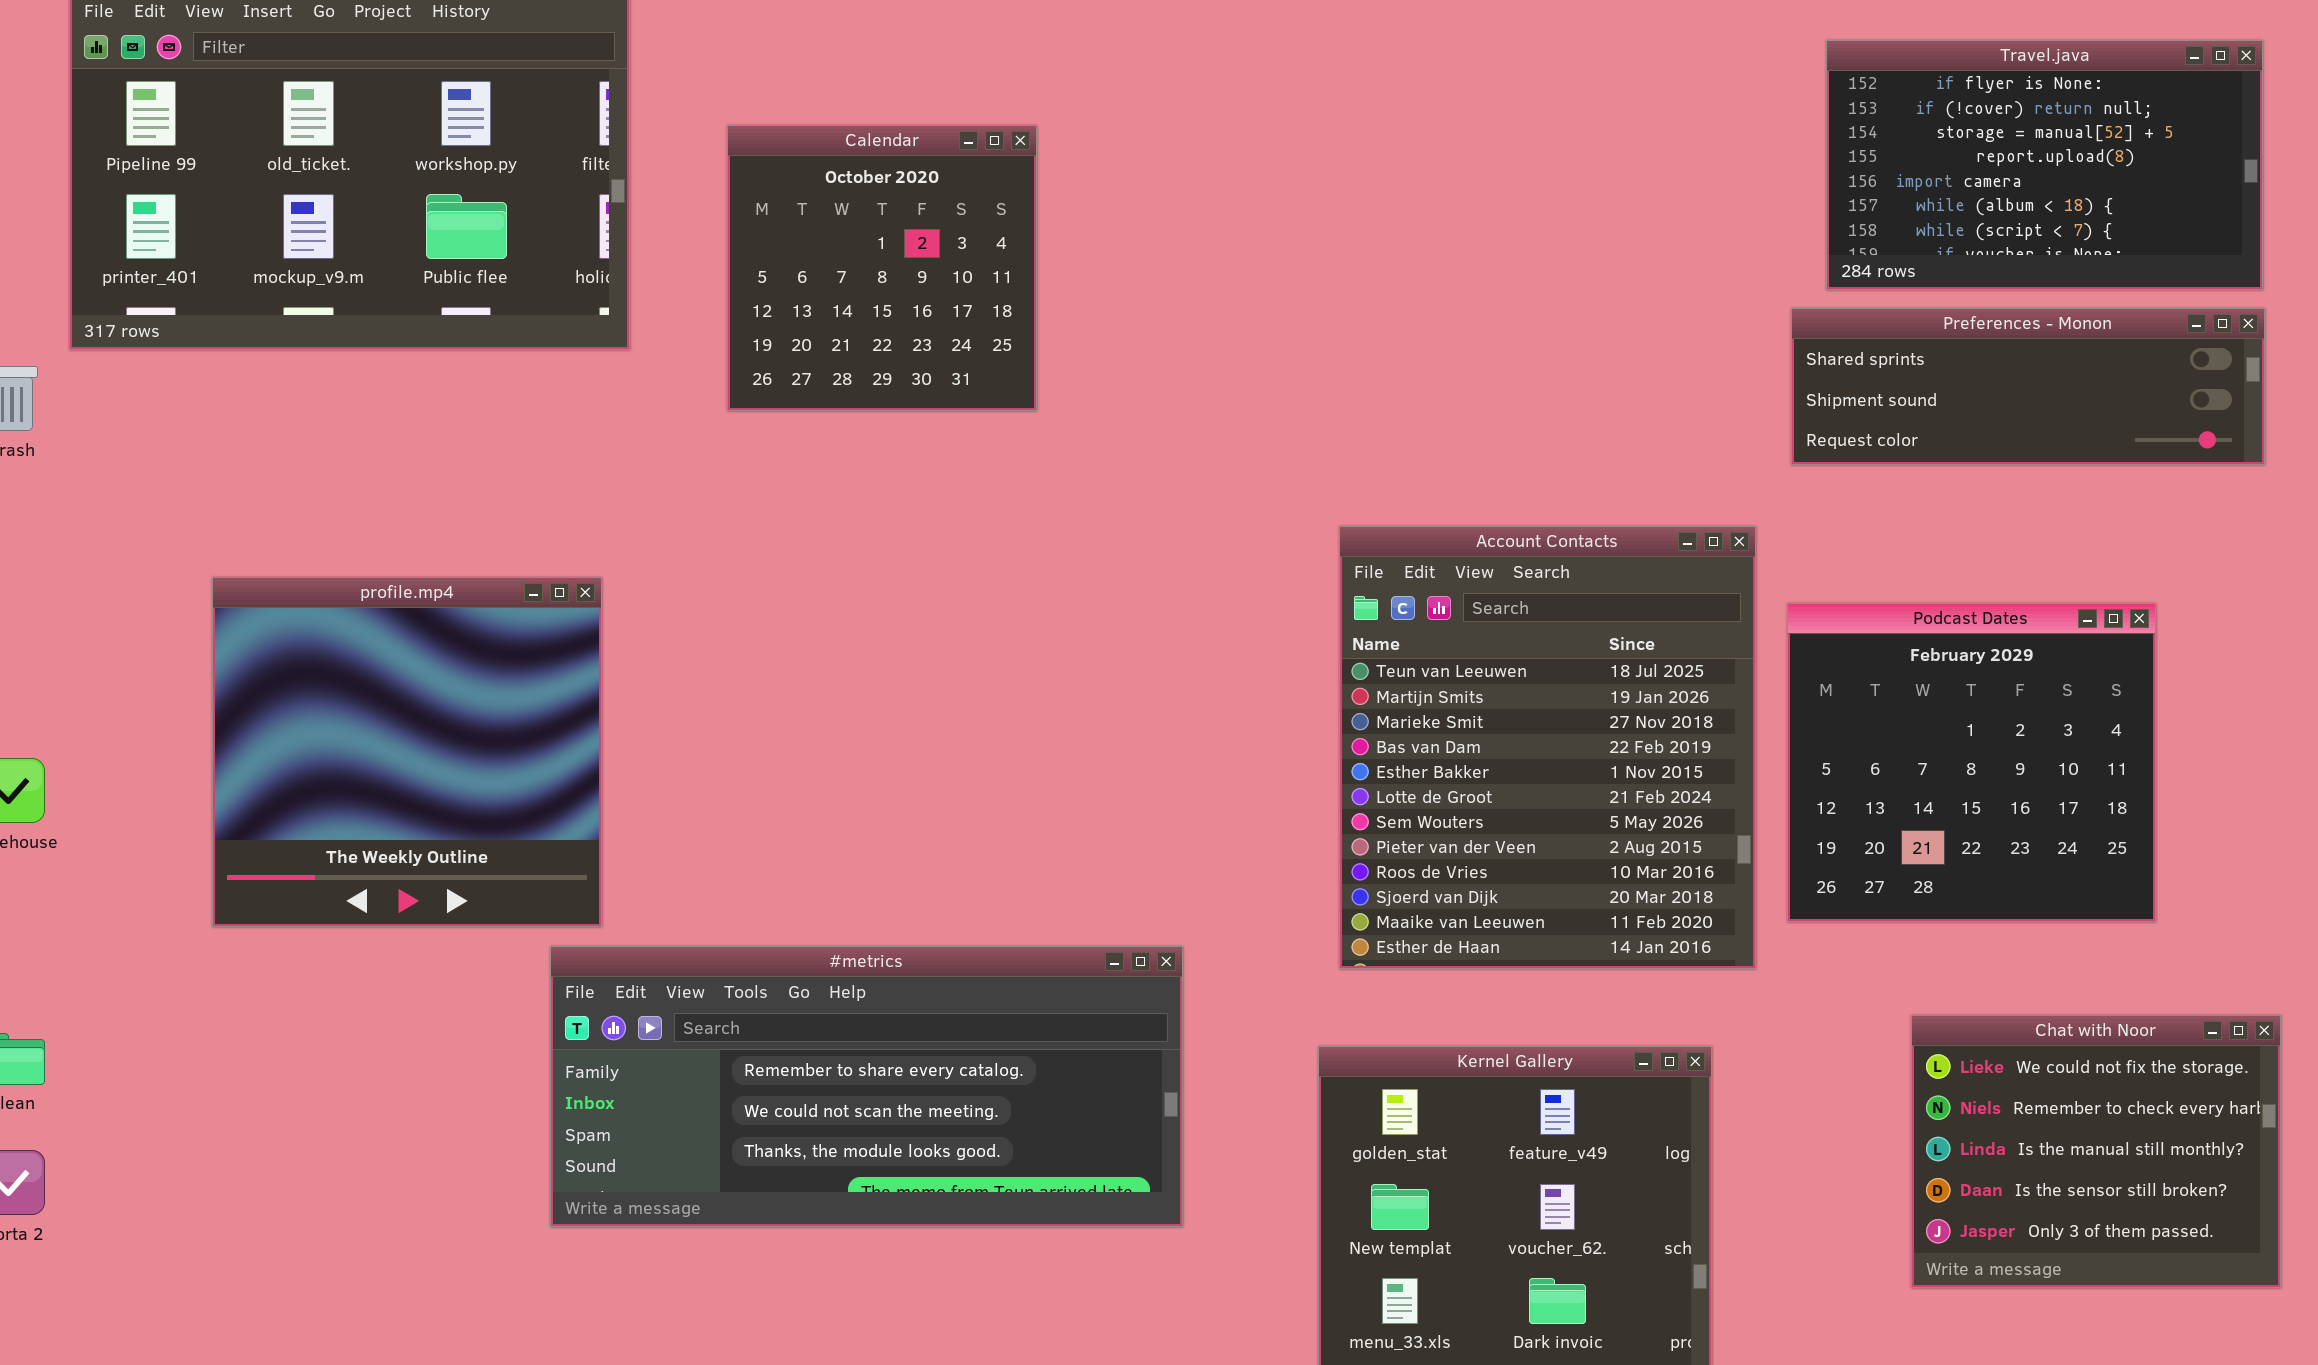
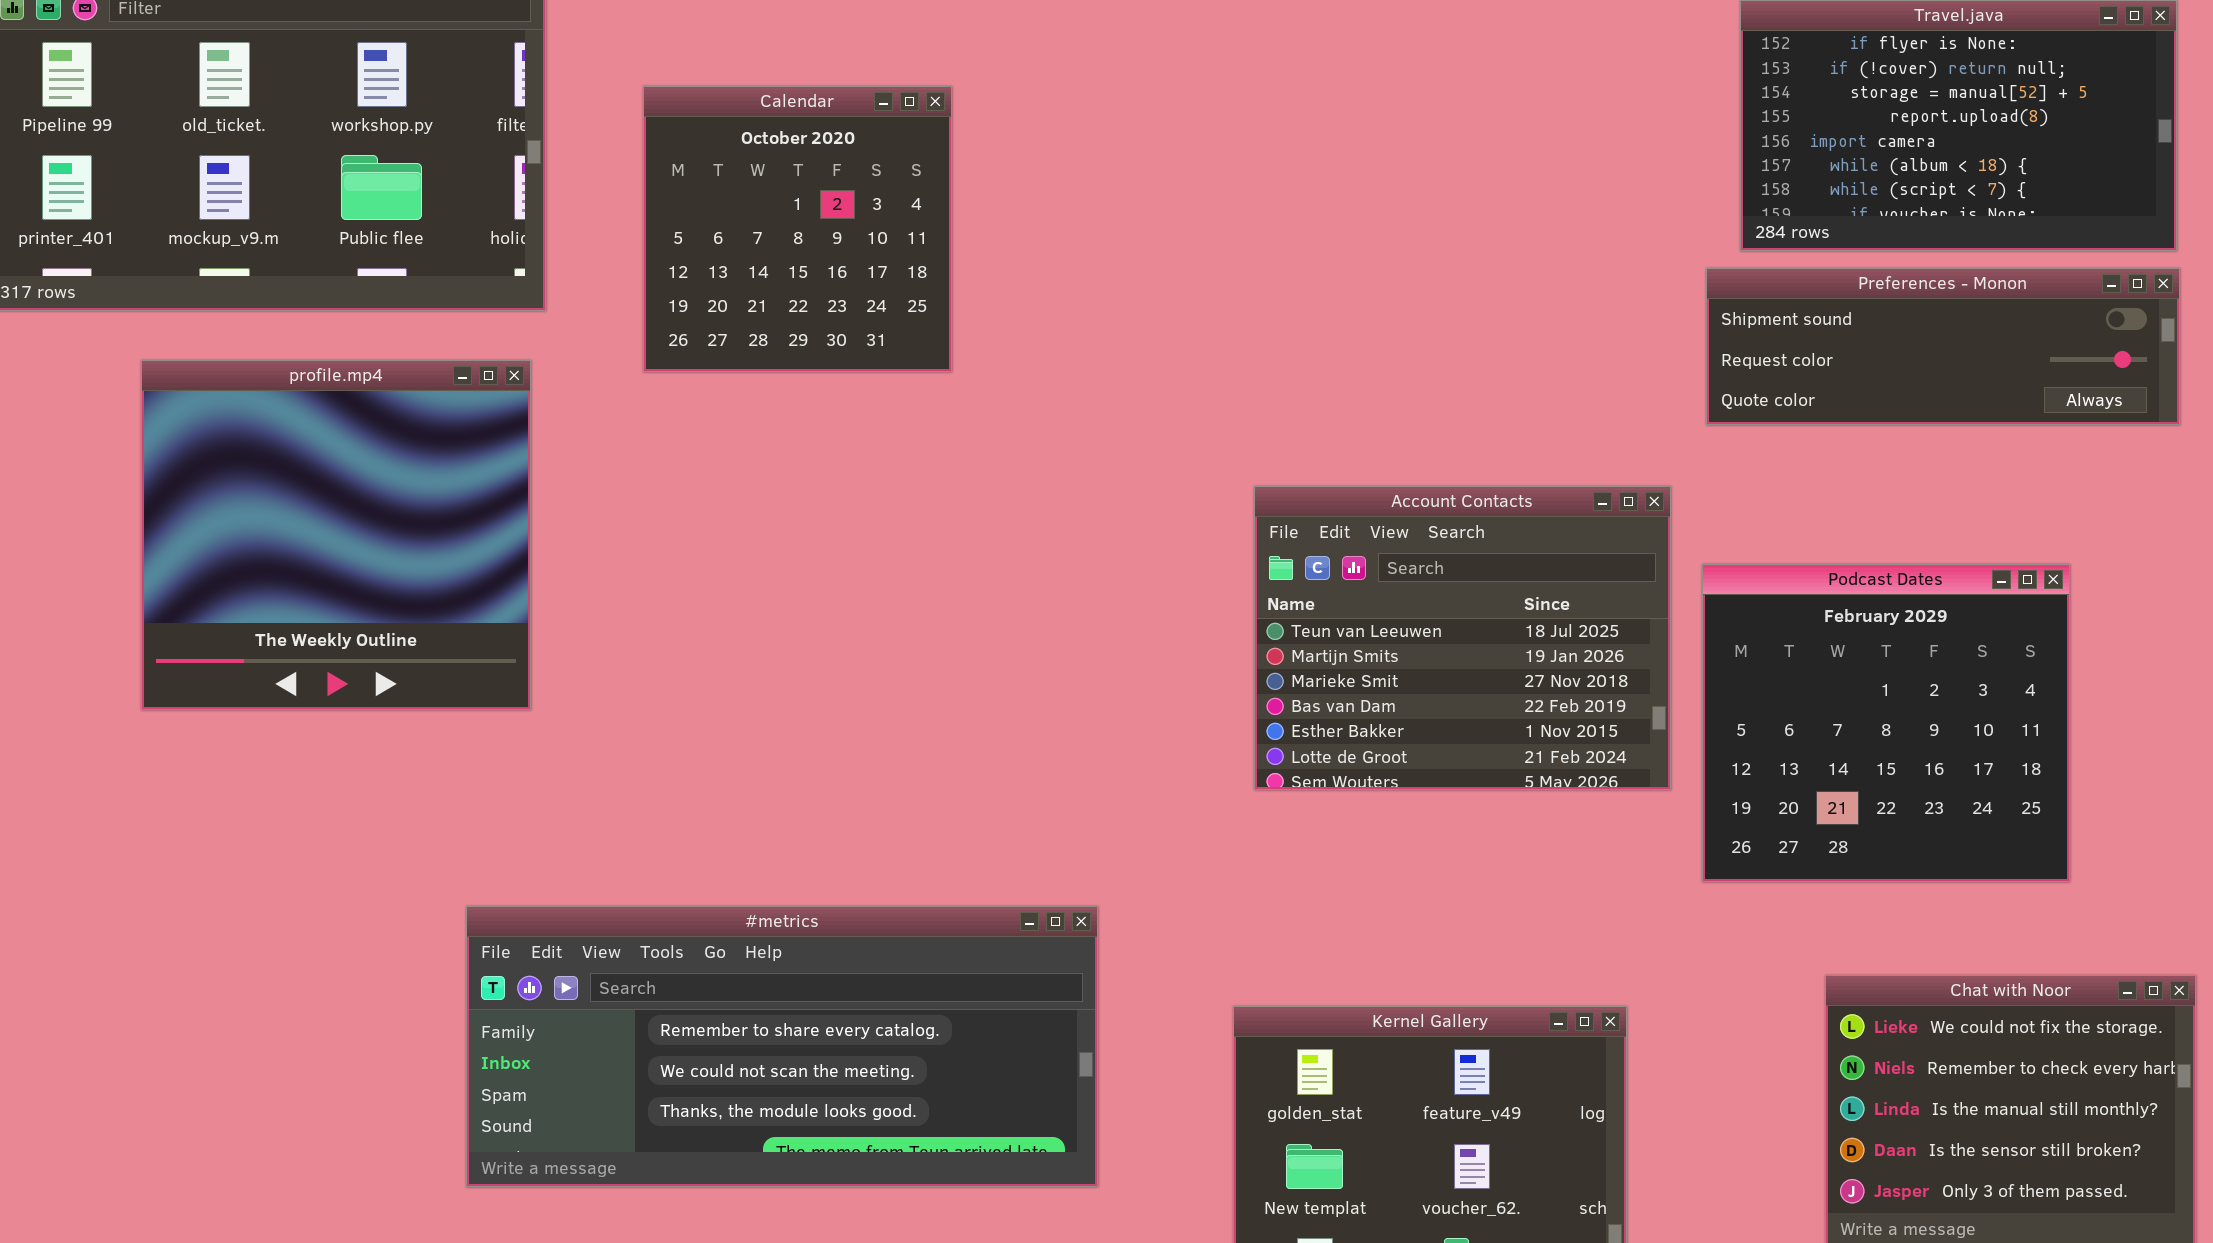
Preferences - Monon: [1791,308,2265,465] -> [1706,268,2180,425], scrolled down 1 row
Account Contacts: [1339,526,1756,969] -> [1254,486,1671,790], resized
profile.mp4: [212,577,602,927] -> [141,360,531,710], moved

